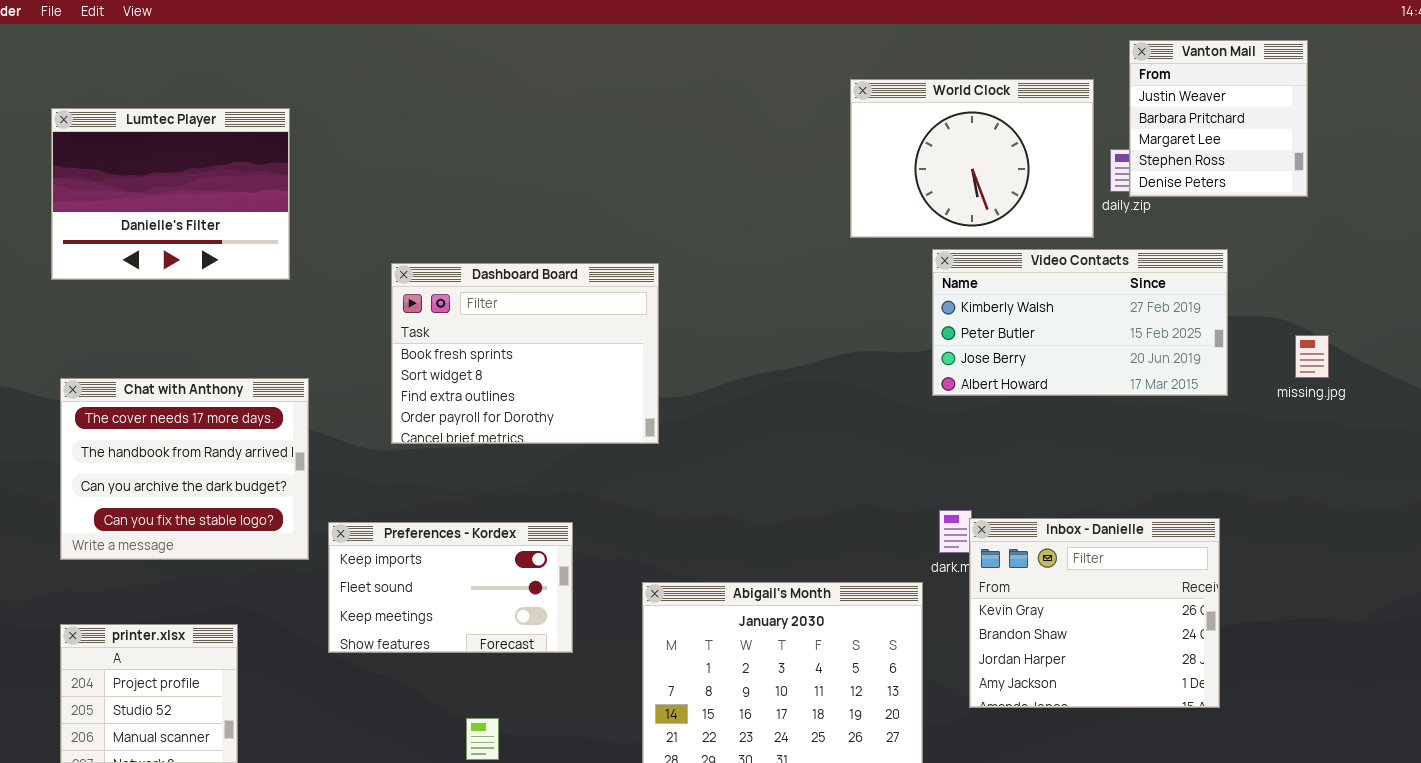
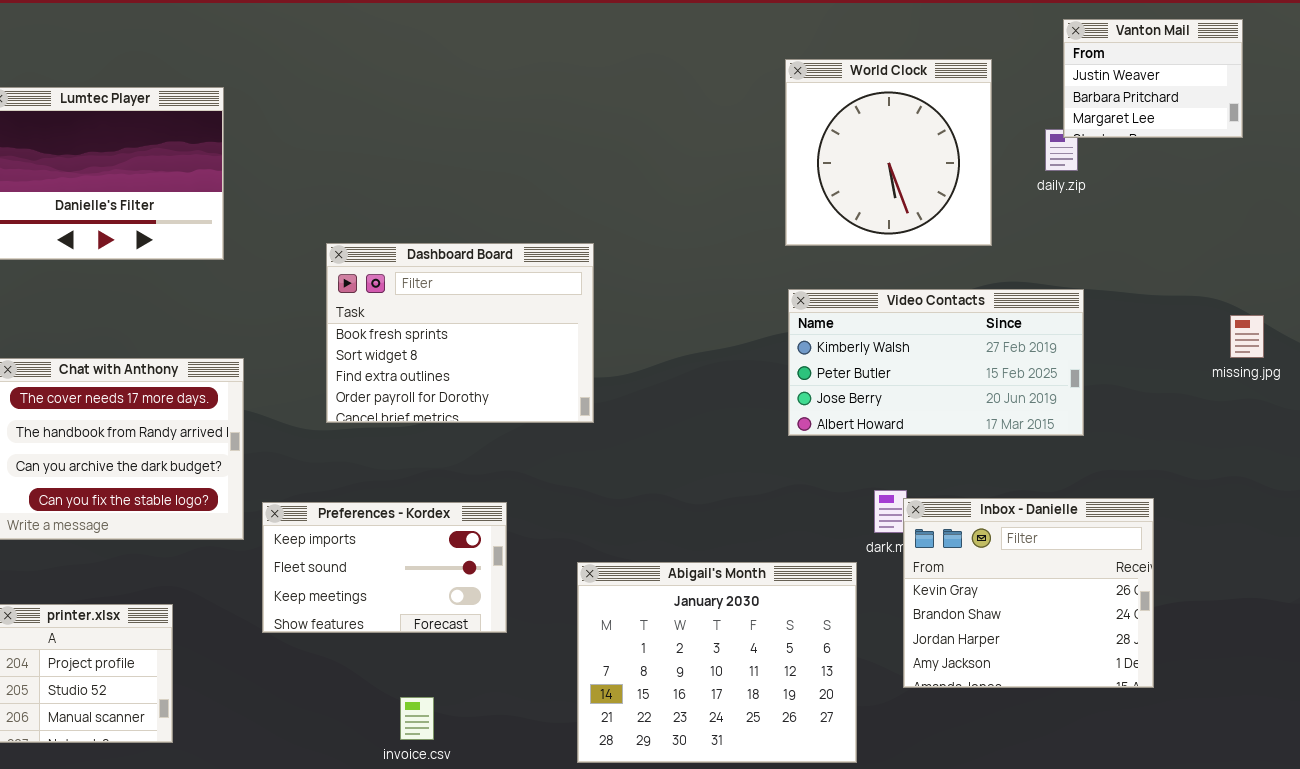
Vanton Mail: [1129,40,1308,197] -> [1063,19,1243,138], resized
World Clock: [850,79,1094,238] -> [785,59,992,246], resized
Video Contacts: [932,249,1228,396] -> [788,289,1084,436], moved

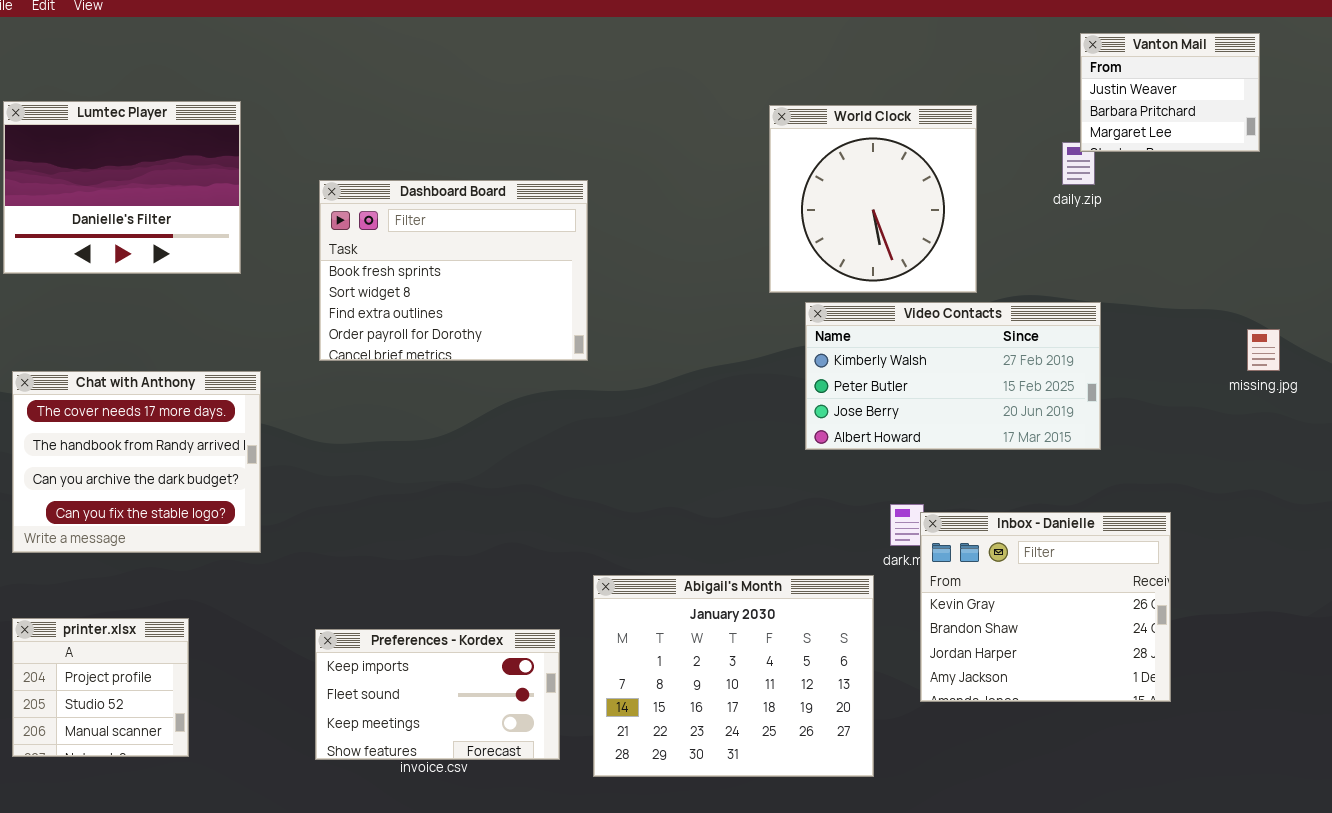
World Clock: [785,59,992,246] -> [769,105,977,293], moved
Dashboard Board: [326,243,594,423] -> [319,180,588,361], moved
Preferences - Kordex: [262,502,507,633] -> [315,629,560,760], moved

